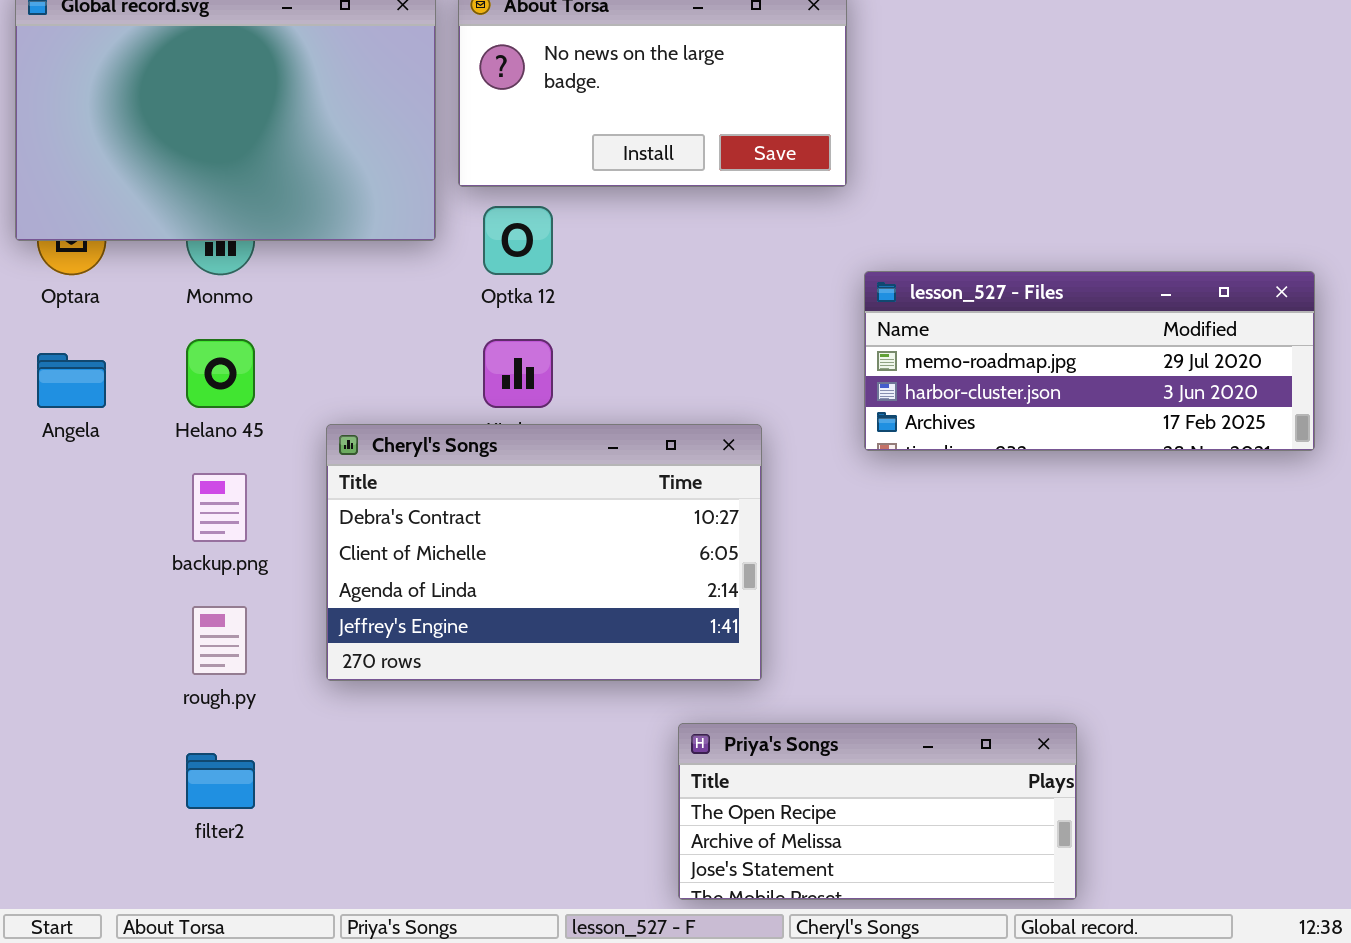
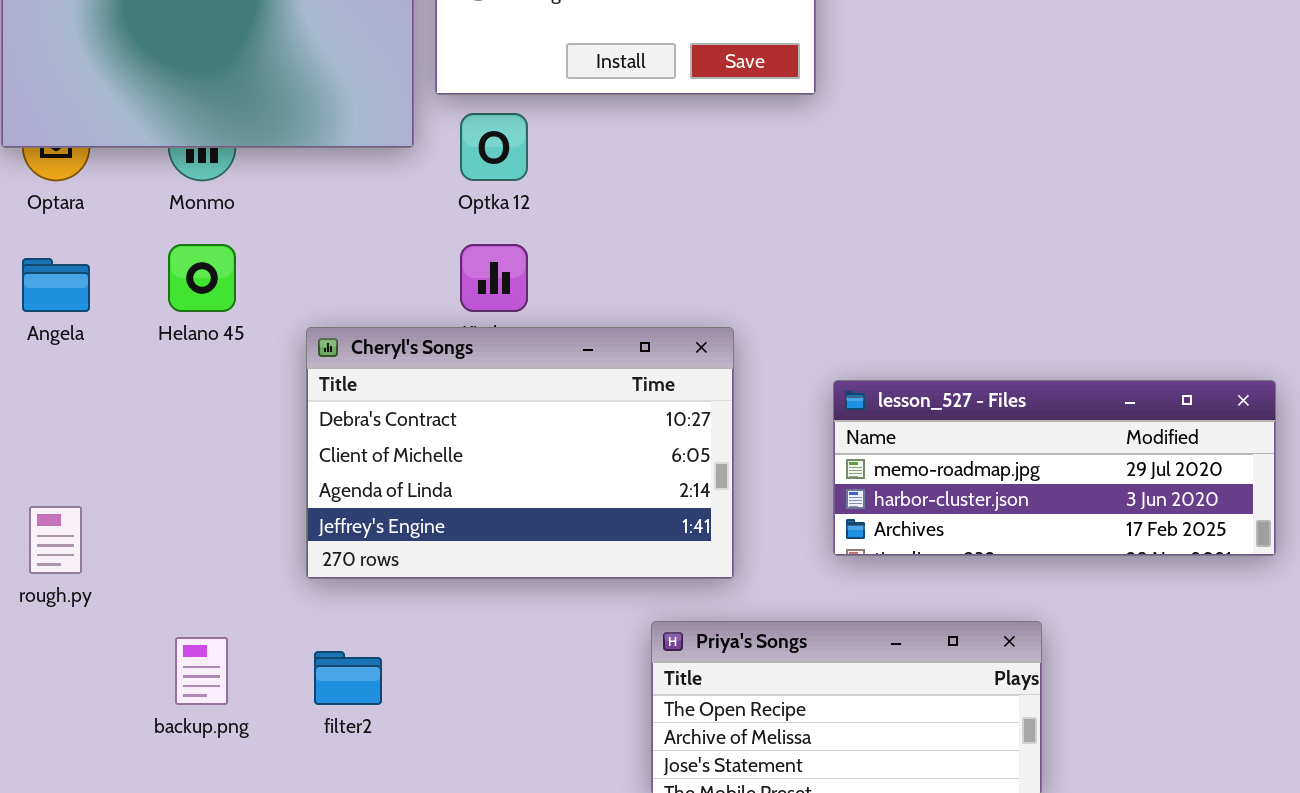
lesson_527 - Files: [864,271,1315,451] -> [833,380,1276,556], moved
backup.png: [192,473,247,542] -> [175,637,228,705], moved
rough.py: [192,606,247,675] -> [29,506,82,574], moved
filter2: [186,753,255,809] -> [314,651,382,705], moved

